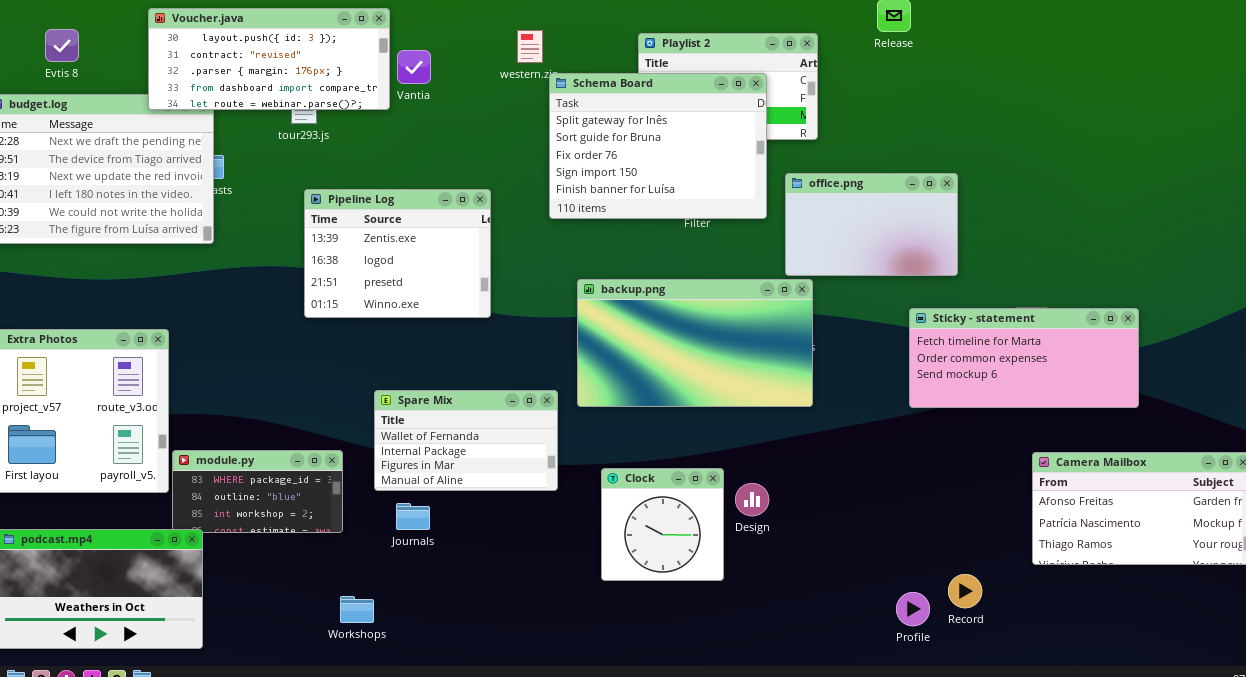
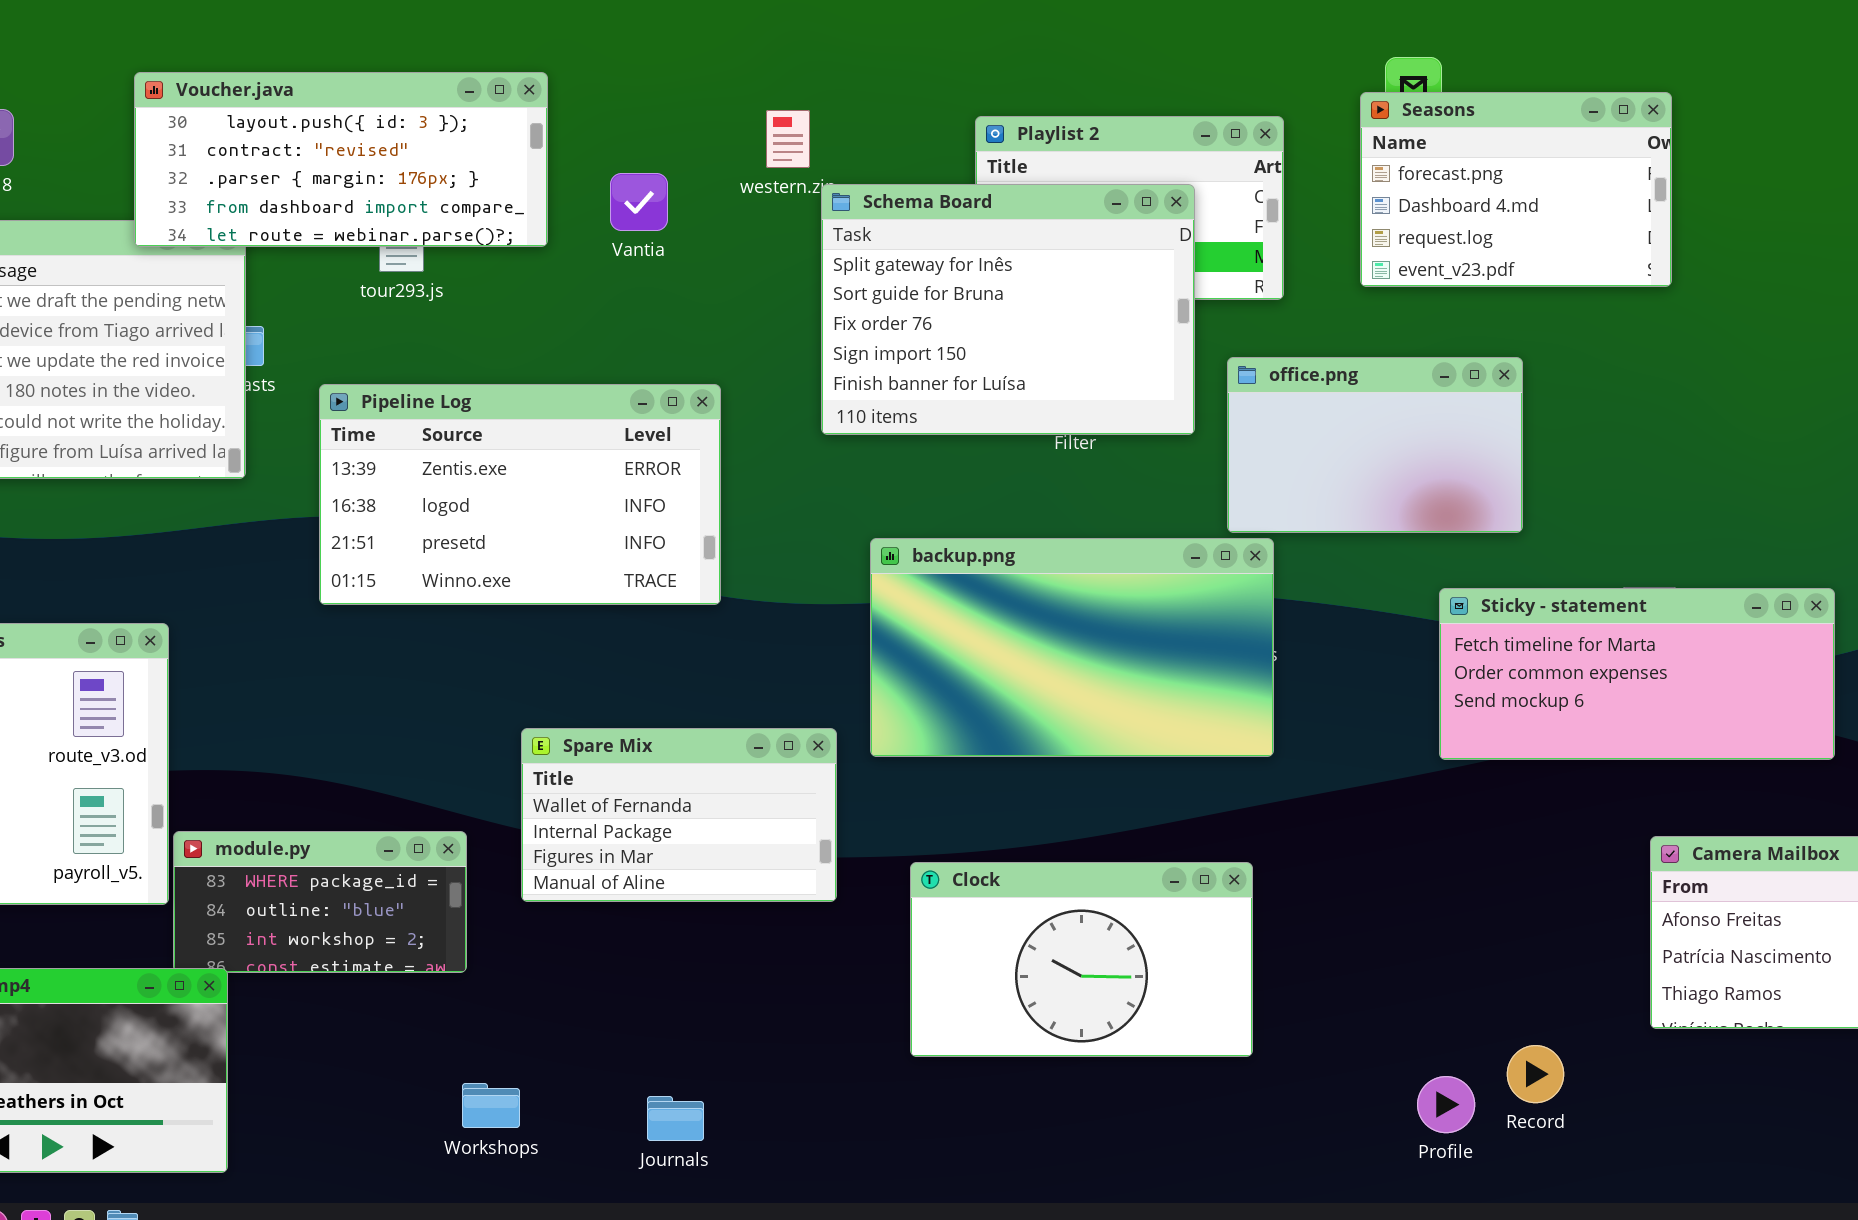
Seasons: none -> [1360,92,1672,287], opened
Vantia: [397,50,431,84] -> [610,173,668,231], moved
Pipeline Log: [304,189,491,318] -> [319,384,721,605], resized
Clock: [601,468,724,581] -> [910,862,1253,1057], resized
Journals: [396,503,430,530] -> [647,1096,704,1141], moved

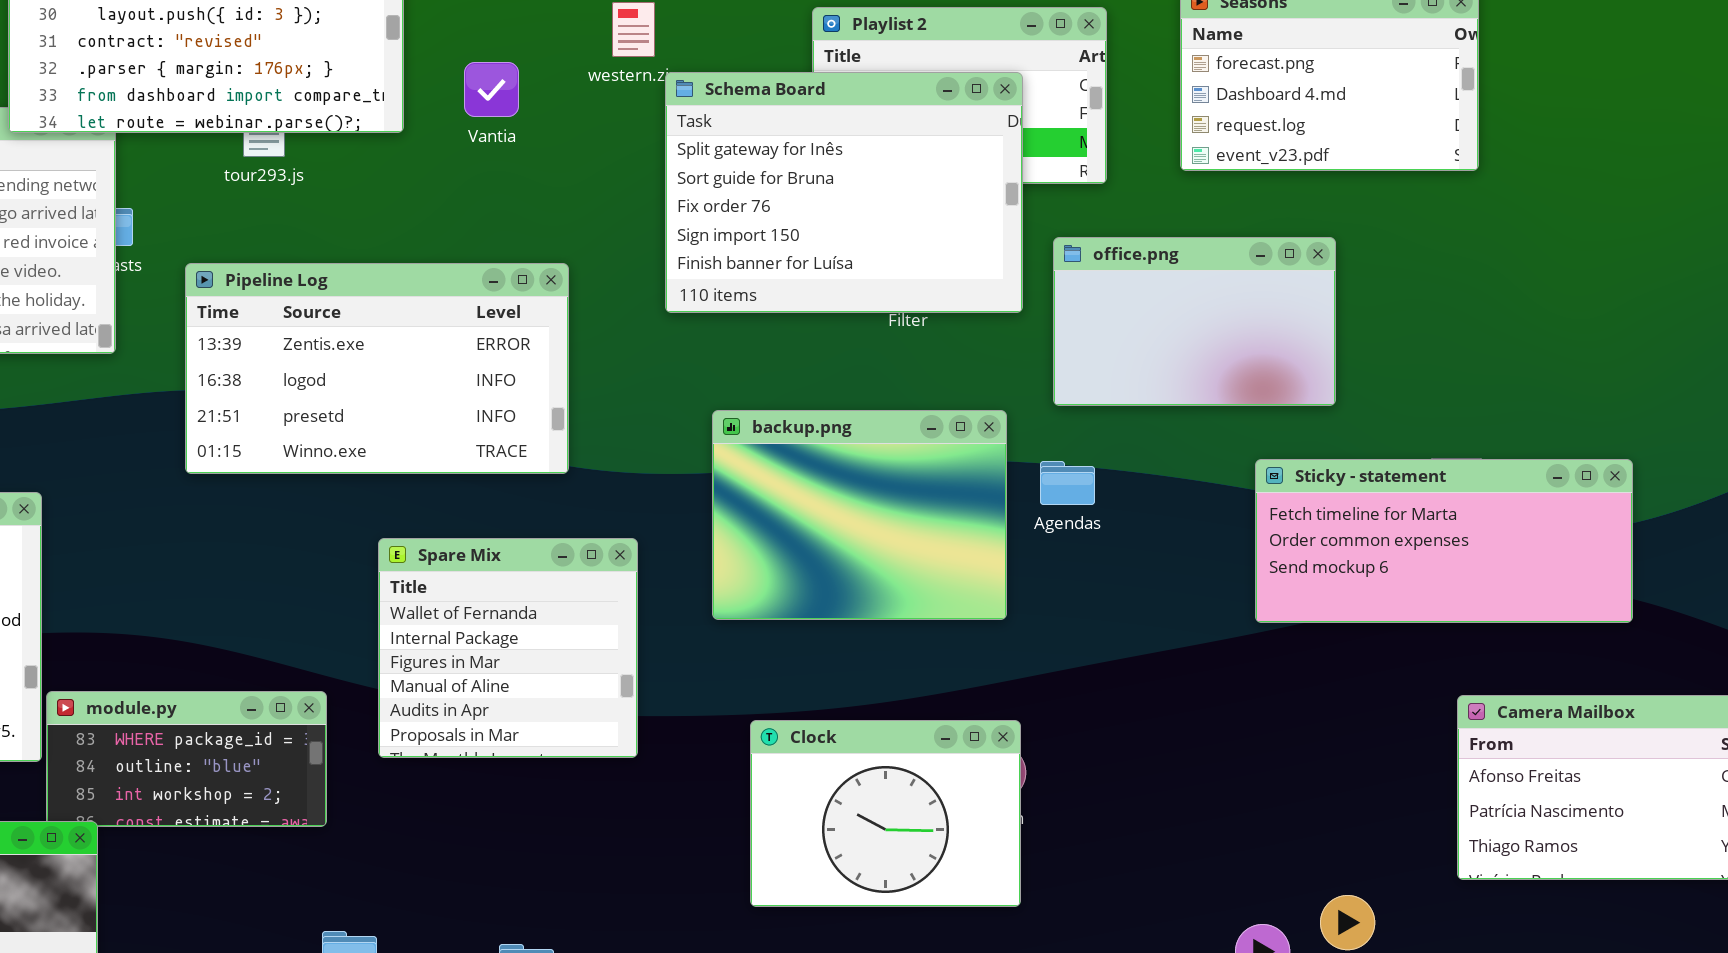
backup.png: [870,538,1274,757] -> [712,410,1007,620], resized
Spare Mix: [521,728,837,902] -> [378,538,638,758], resized
Clock: [910,862,1253,1057] -> [750,720,1021,907], resized

